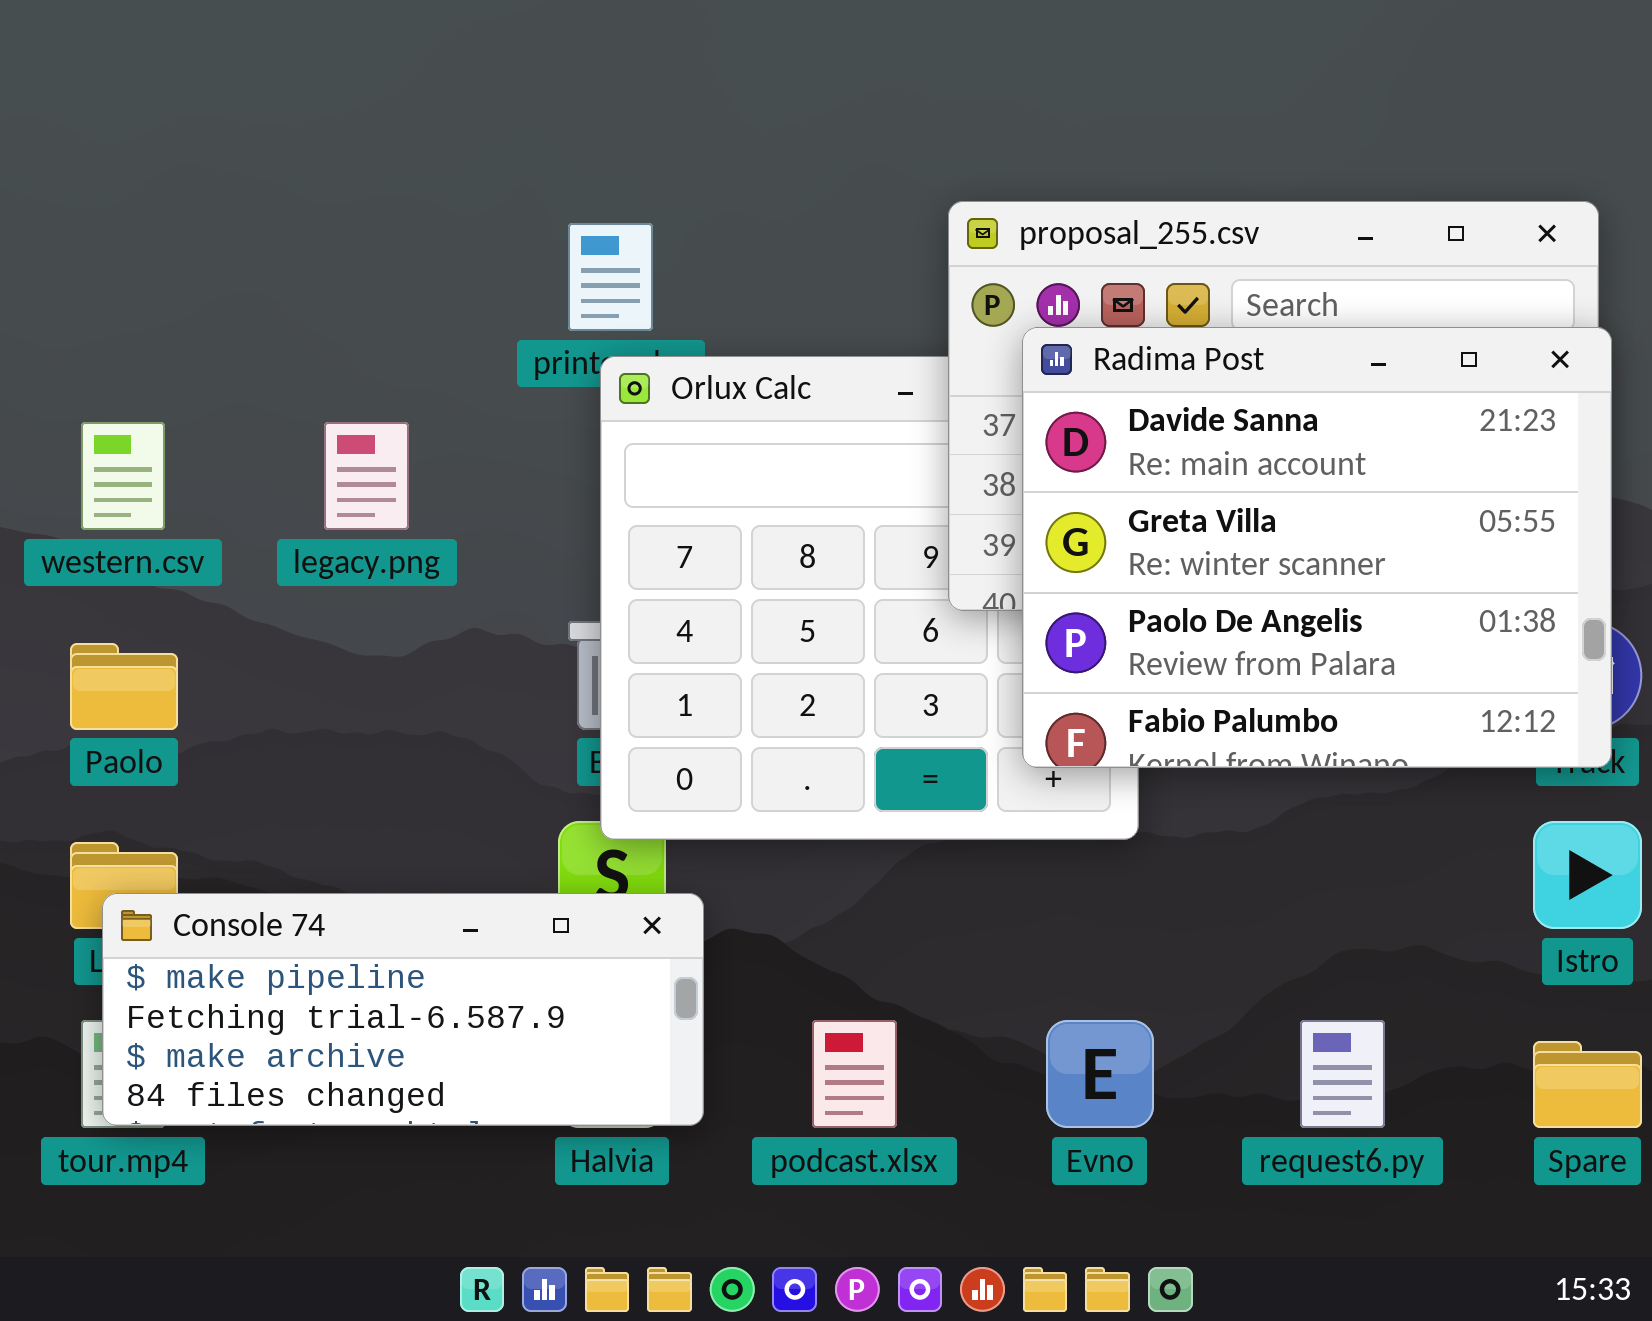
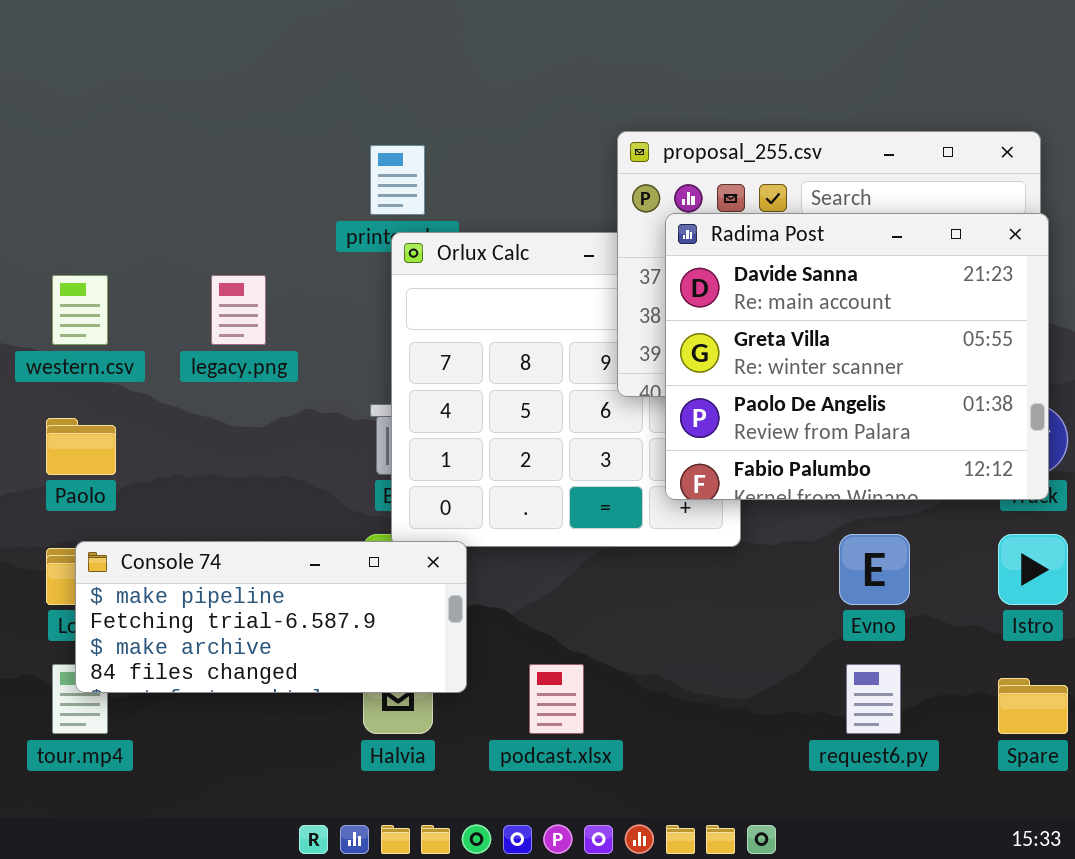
Console 74: [102,893,704,1126] -> [75,541,467,693], moved
Evno: [1046,1020,1154,1128] -> [839,534,910,605], moved

